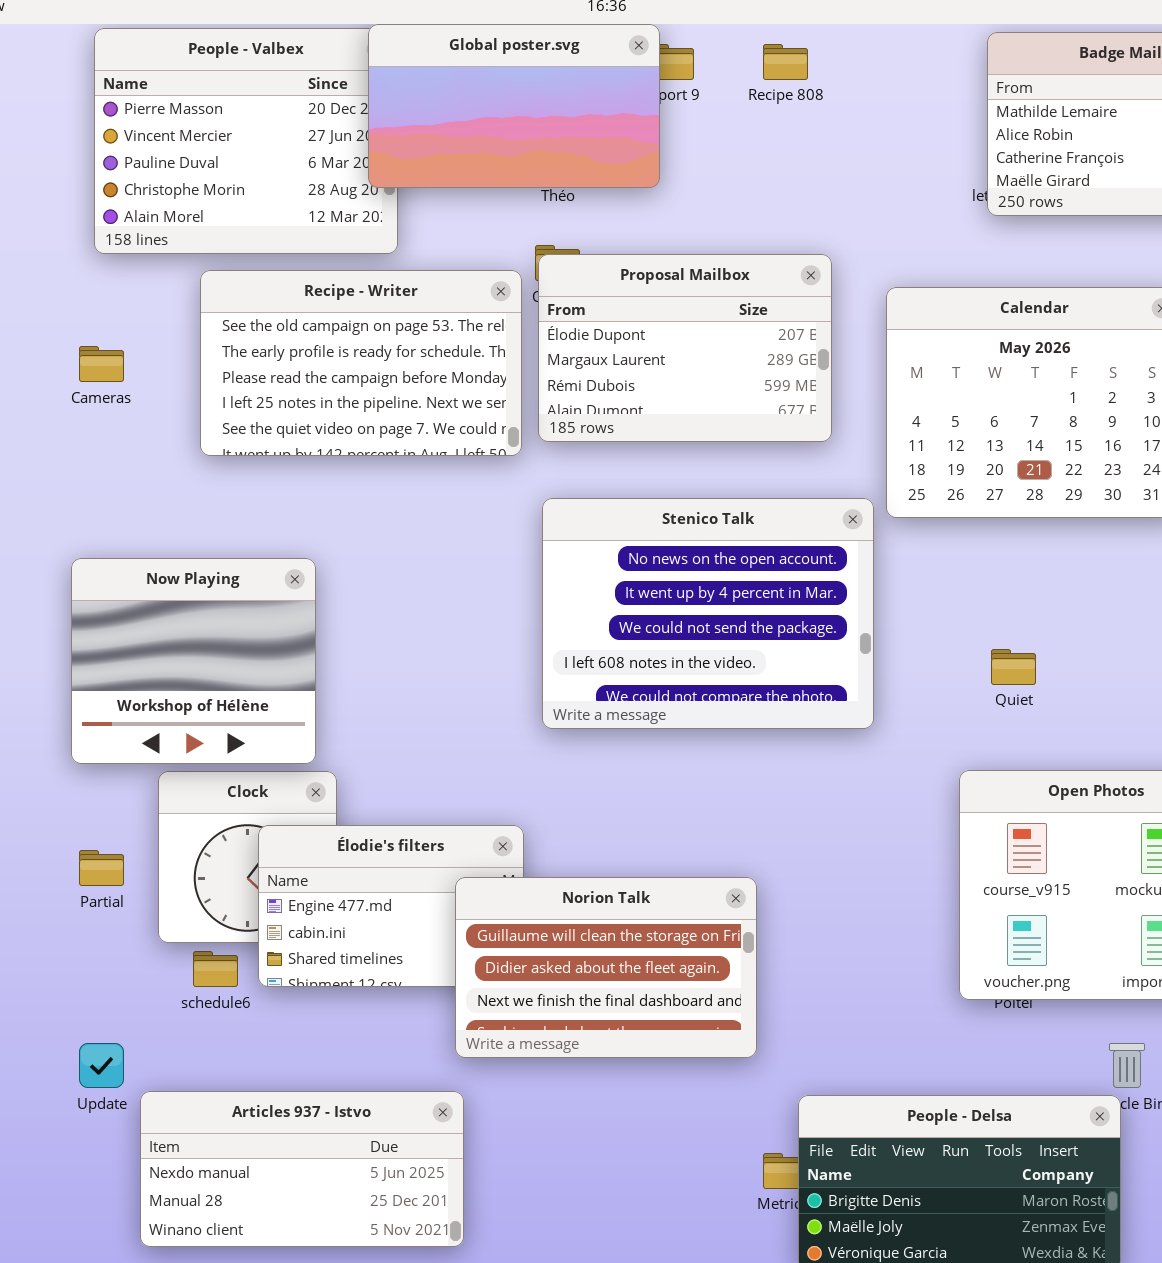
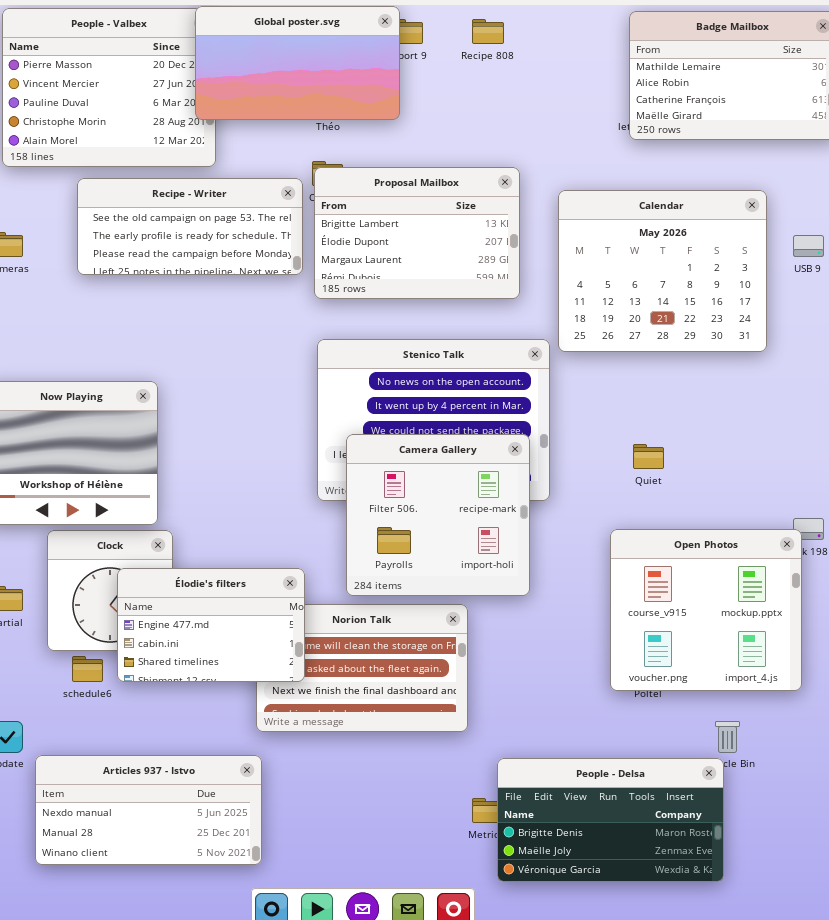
Proposal Mailbox: [538,254,832,442] -> [314,167,520,299], scrolled up 1 row
Recipe - Writer: [200,270,522,456] -> [77,178,303,275], resized
Camera Gallery: none -> [346,434,530,596], opened
Élodie's filters: [258,825,524,987] -> [117,568,305,682], raised

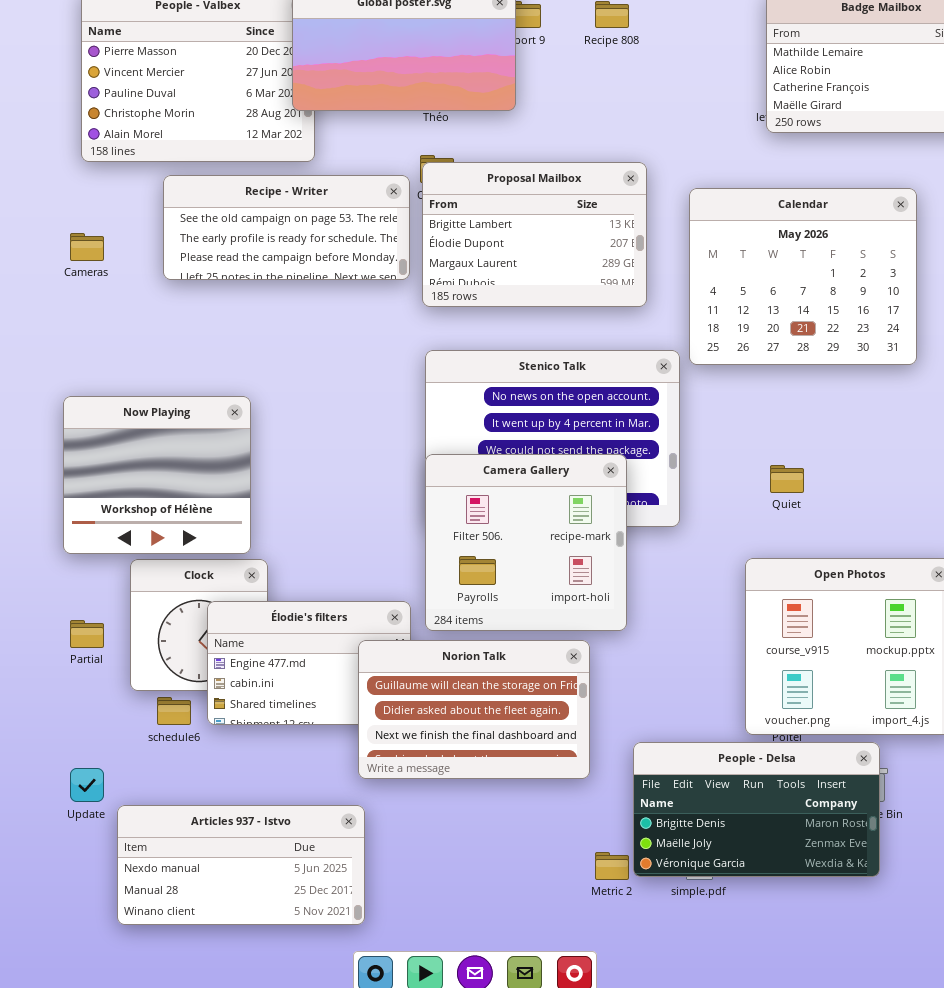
Camera Gallery: [346,434,530,596] -> [425,454,627,631], moved
Norion Talk: [256,604,468,732] -> [358,640,590,779], raised
People - Delsa: [497,758,724,882] -> [633,742,880,877], moved

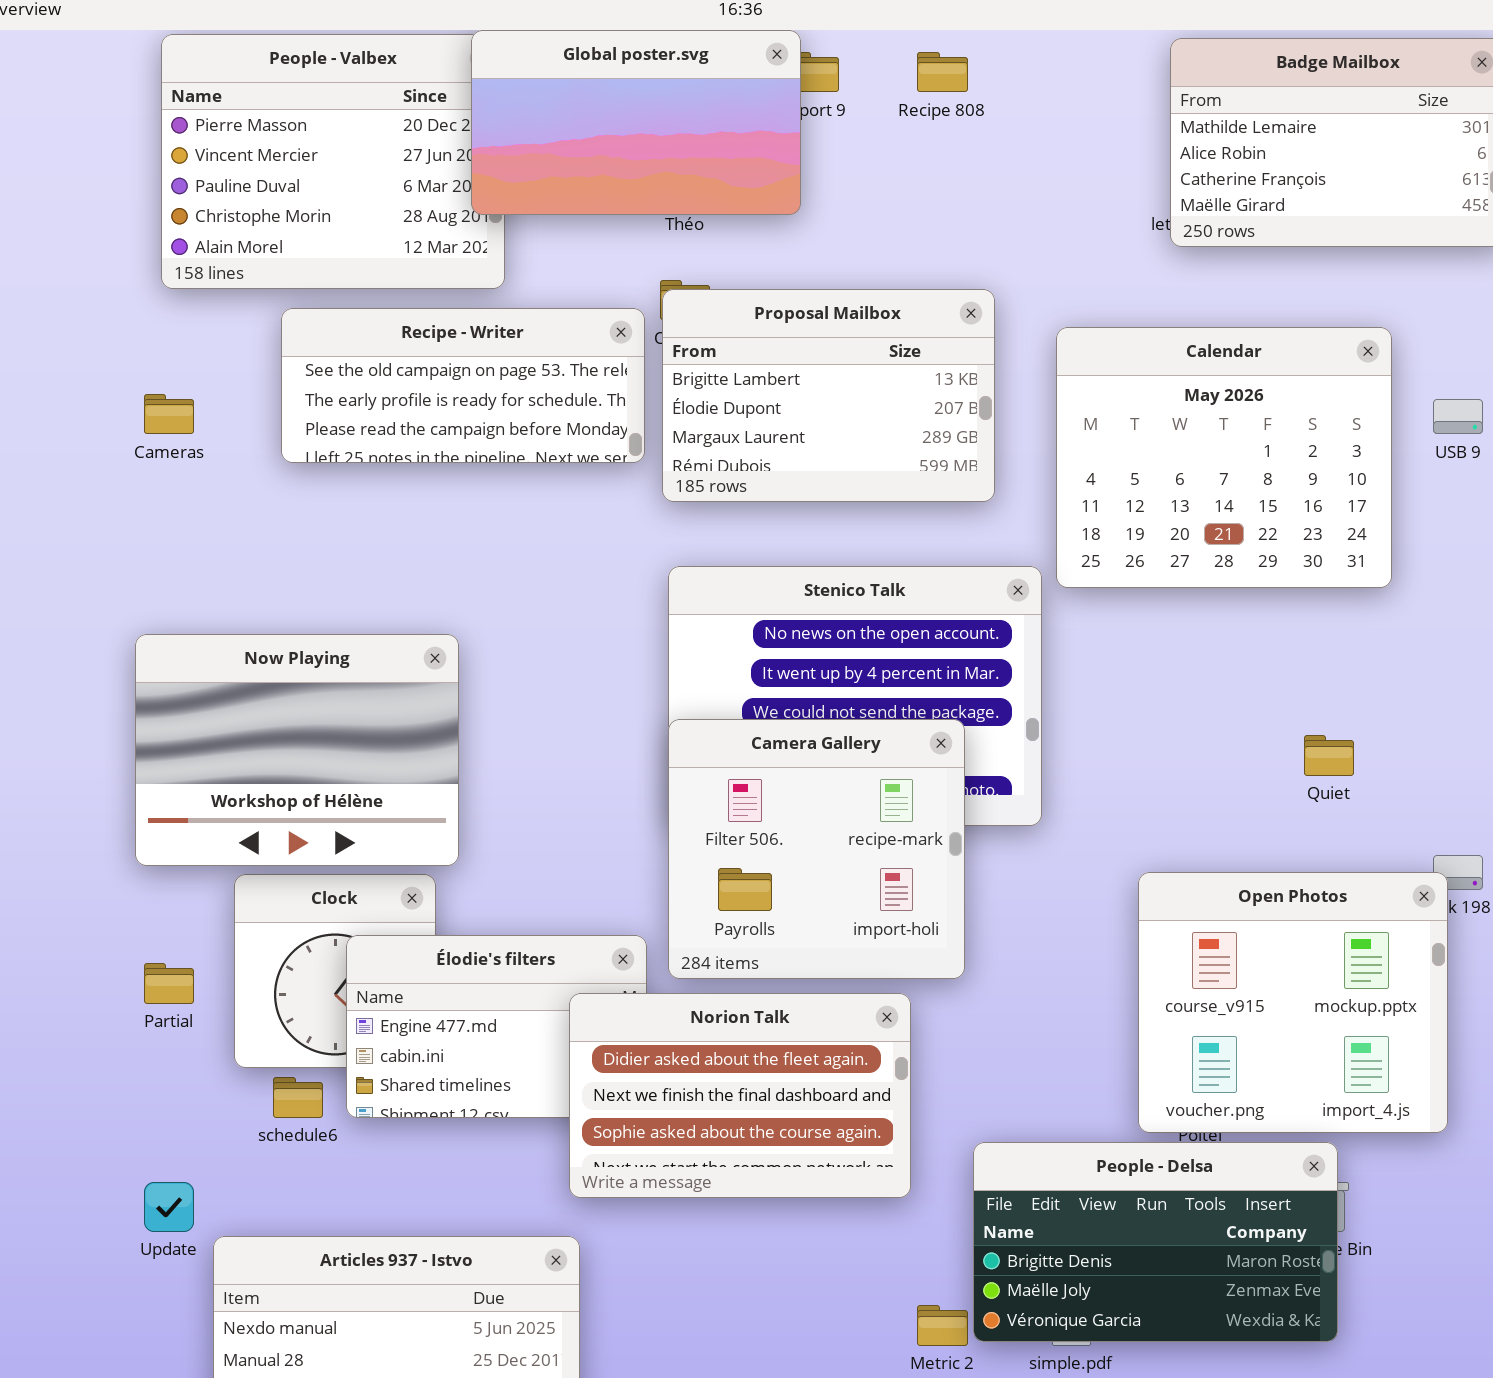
Now Playing: [63,396,251,554] -> [135,634,459,866], resized
Quiet: [770,465,804,493] -> [1304,735,1354,776], moved
Norion Talk: [358,640,590,779] -> [569,993,911,1198], scrolled down 1 row

